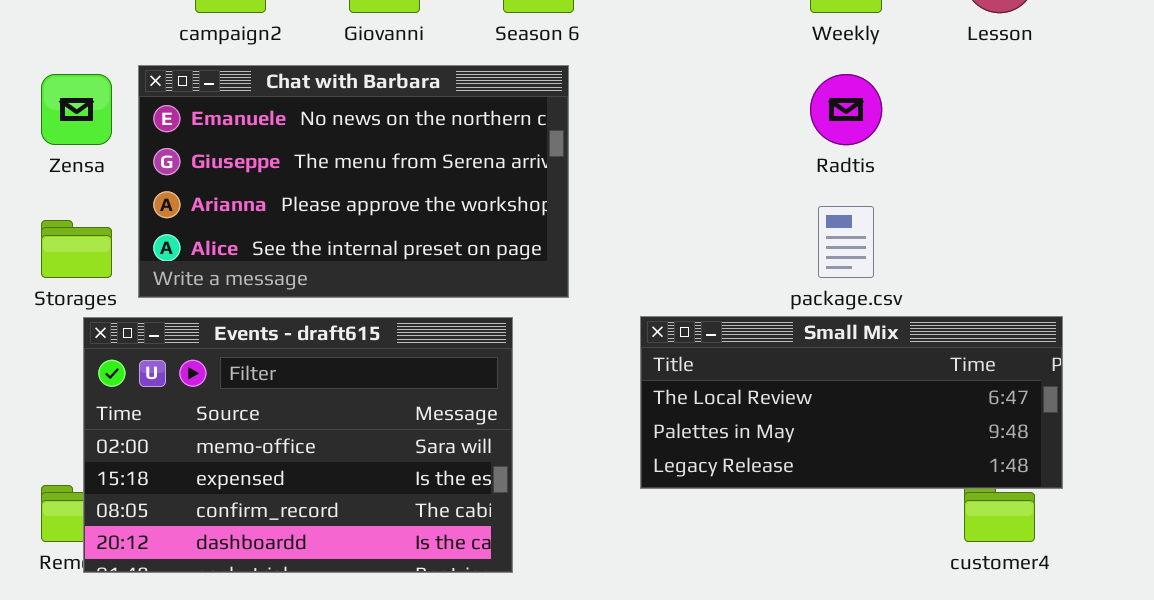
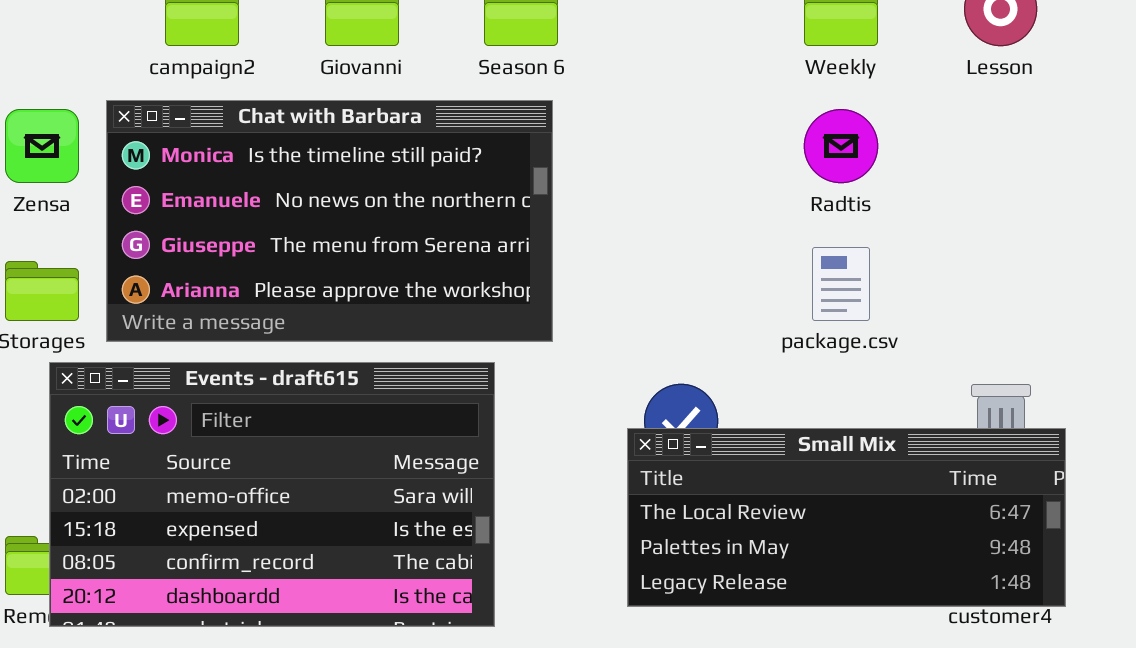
Chat with Barbara: [138,65,569,298] -> [106,100,553,342], scrolled up 1 row
Small Mix: [640,316,1063,489] -> [627,428,1066,607], moved

